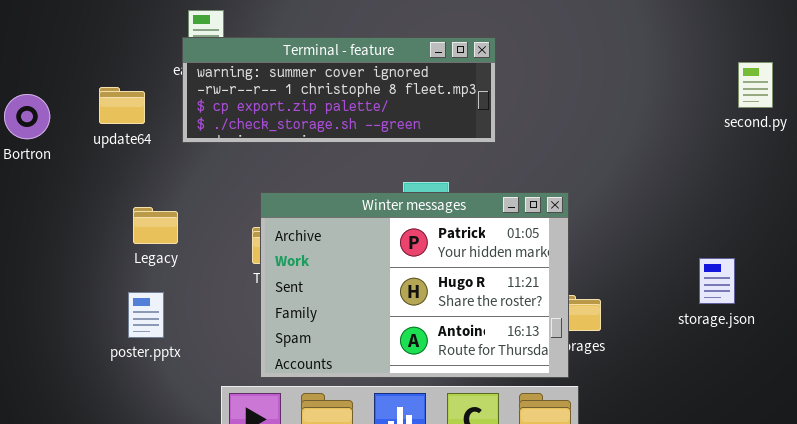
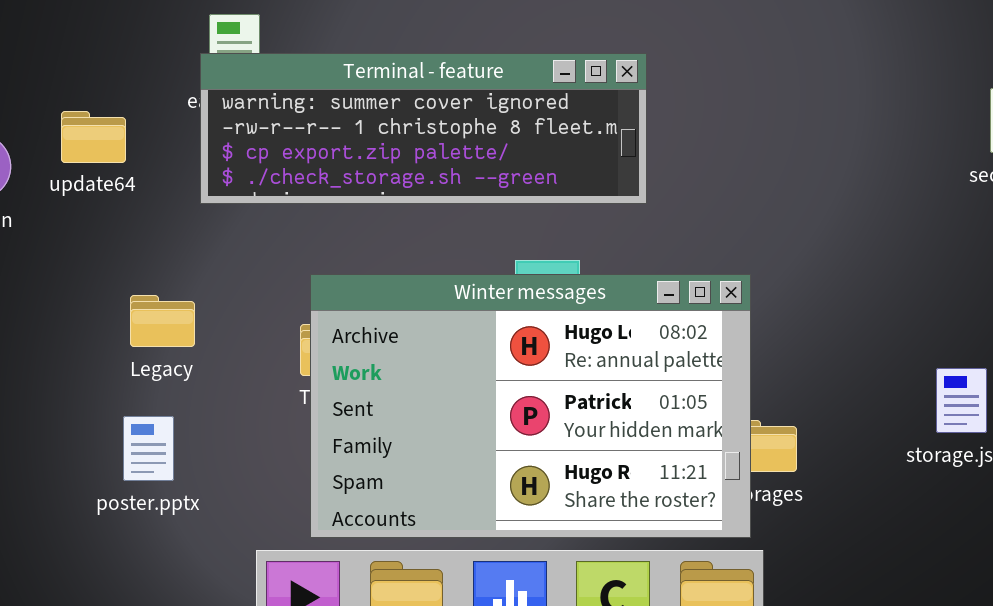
update64: [99,87,145,124] -> [61,111,126,163], moved
Winter messages: [260,192,569,378] -> [310,274,751,538], scrolled up 1 row

